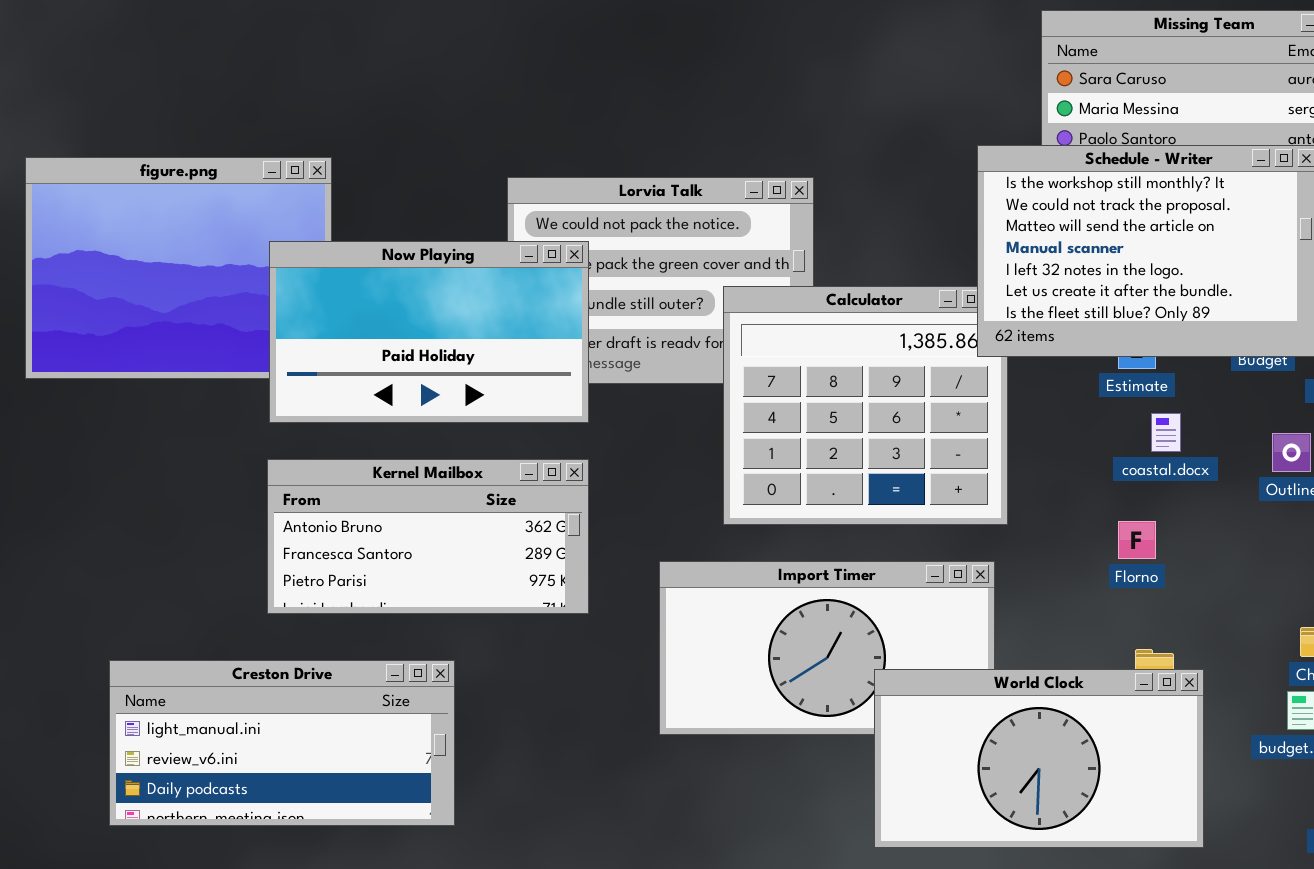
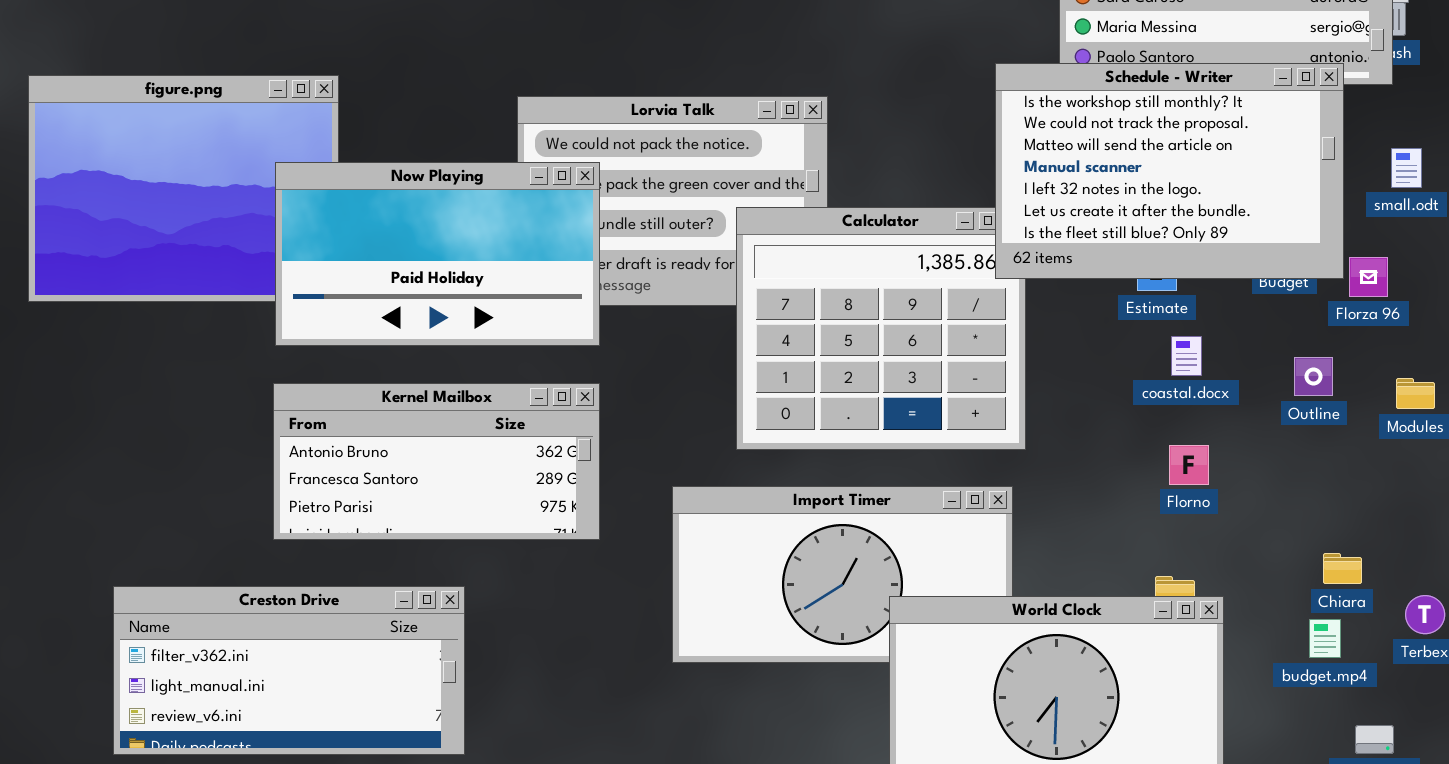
Florno: [1118,521,1156,559] -> [1169,445,1209,485], moved
Creston Drive: [109,660,455,826] -> [113,586,465,755], scrolled up 1 row

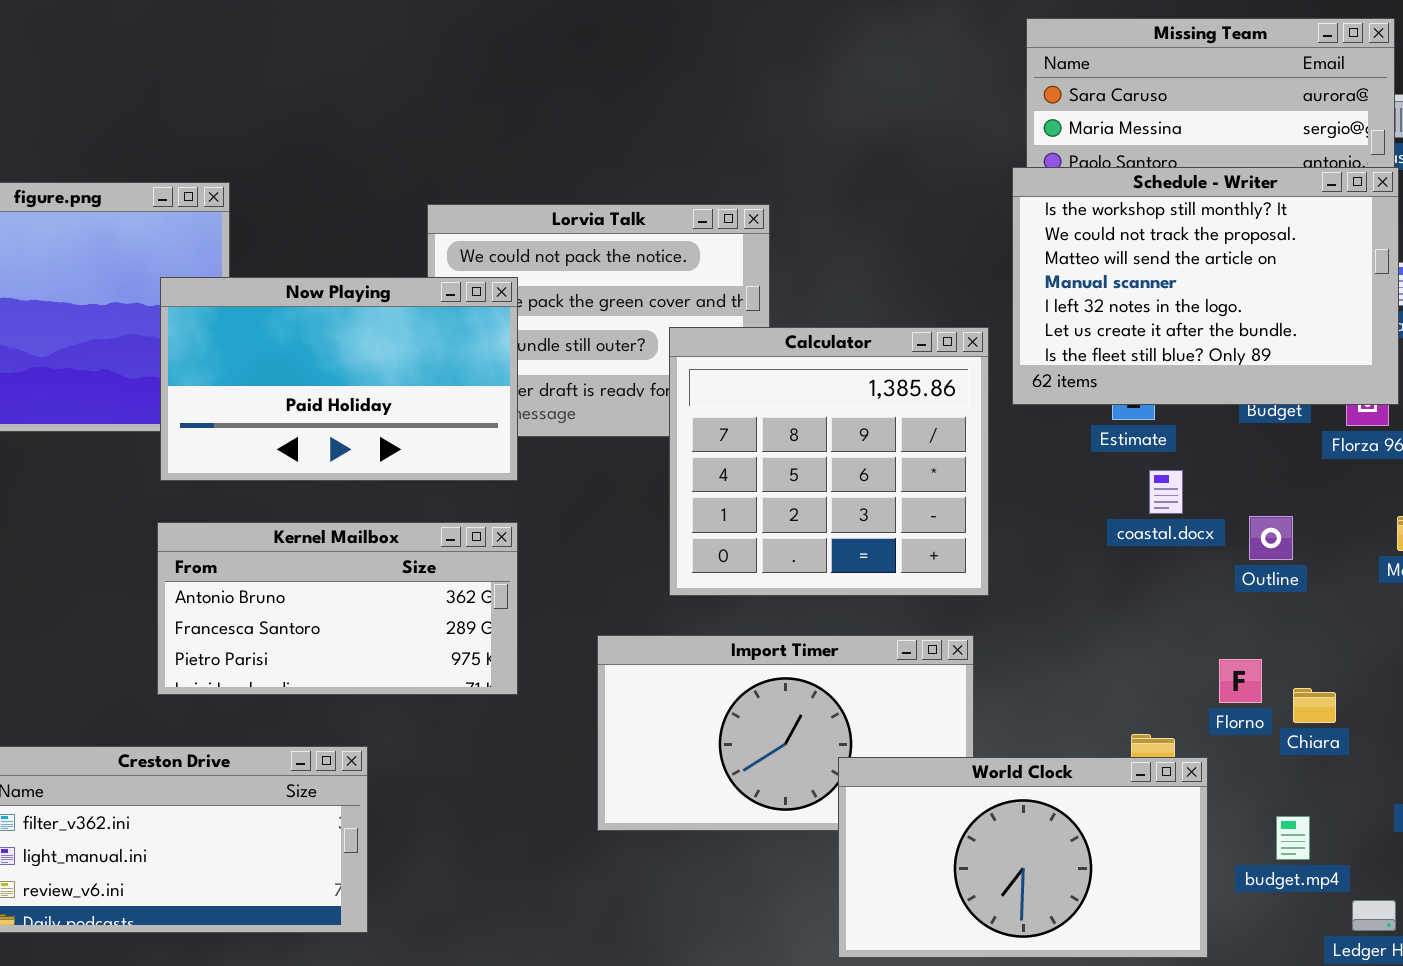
Schedule - Writer: [995,63,1344,279] -> [1012,167,1399,405], moved
Outline: [1294,357,1333,396] -> [1249,516,1293,560], moved
Florno: [1169,445,1209,485] -> [1219,659,1262,703], moved
Chiara: [1323,553,1362,584] -> [1293,688,1336,723], moved
budget.mp4: [1309,619,1341,658] -> [1276,816,1310,860], moved

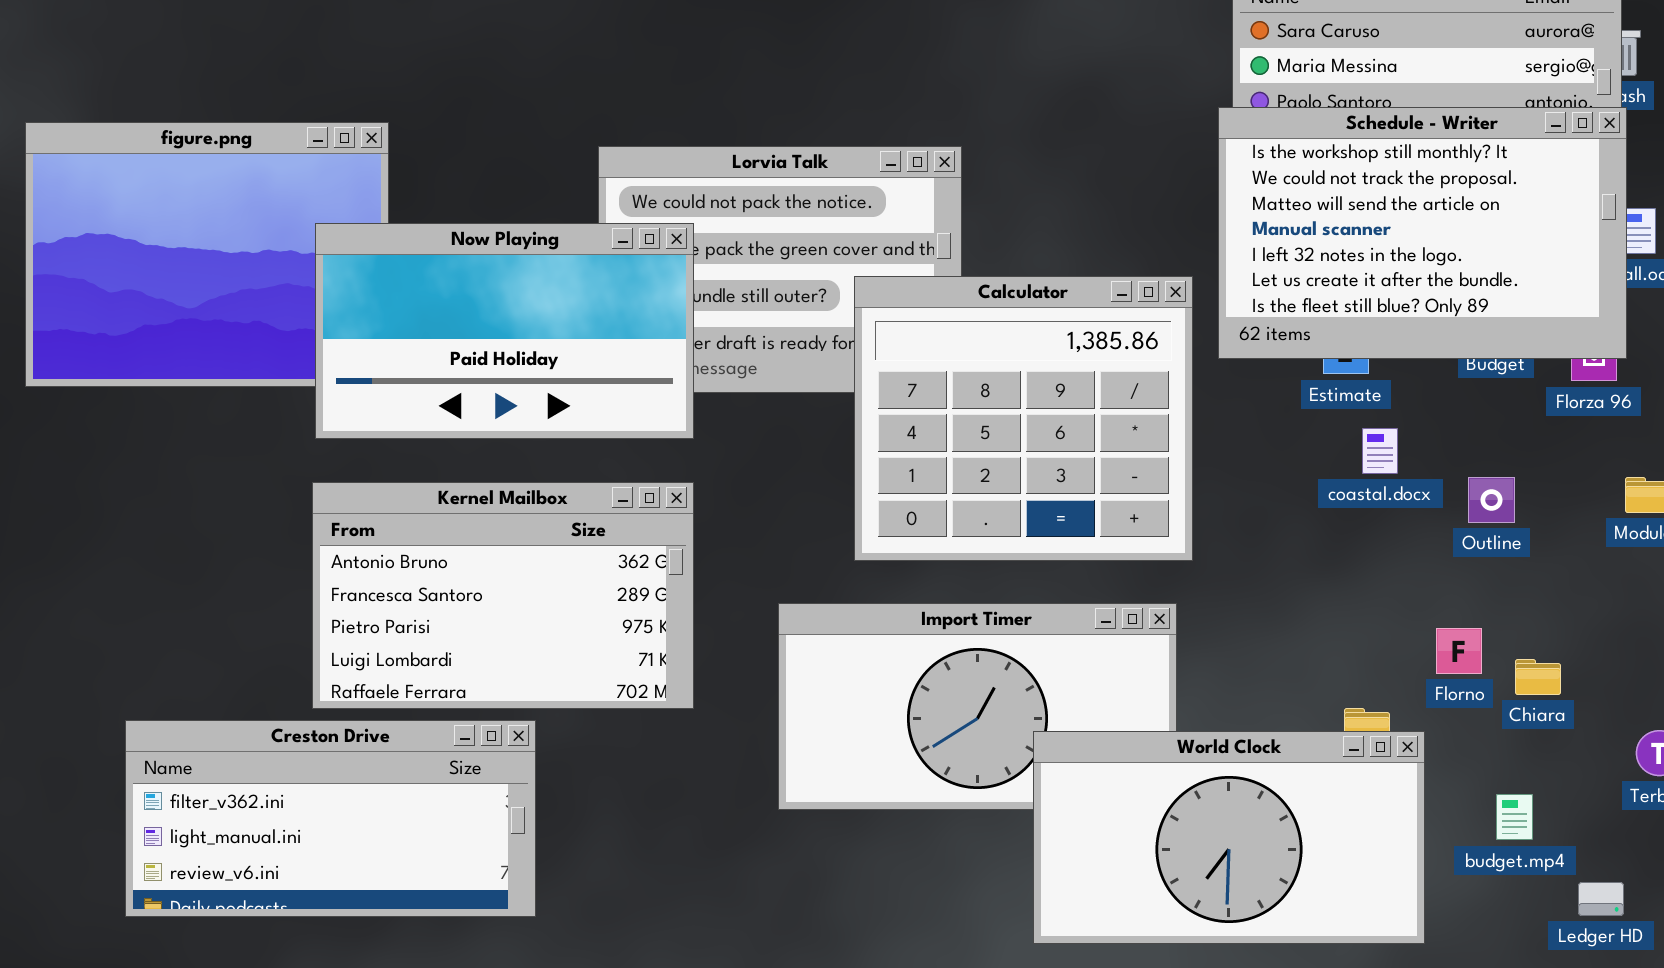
Kernel Mailbox: [157,522,518,695] -> [312,482,694,709], resized

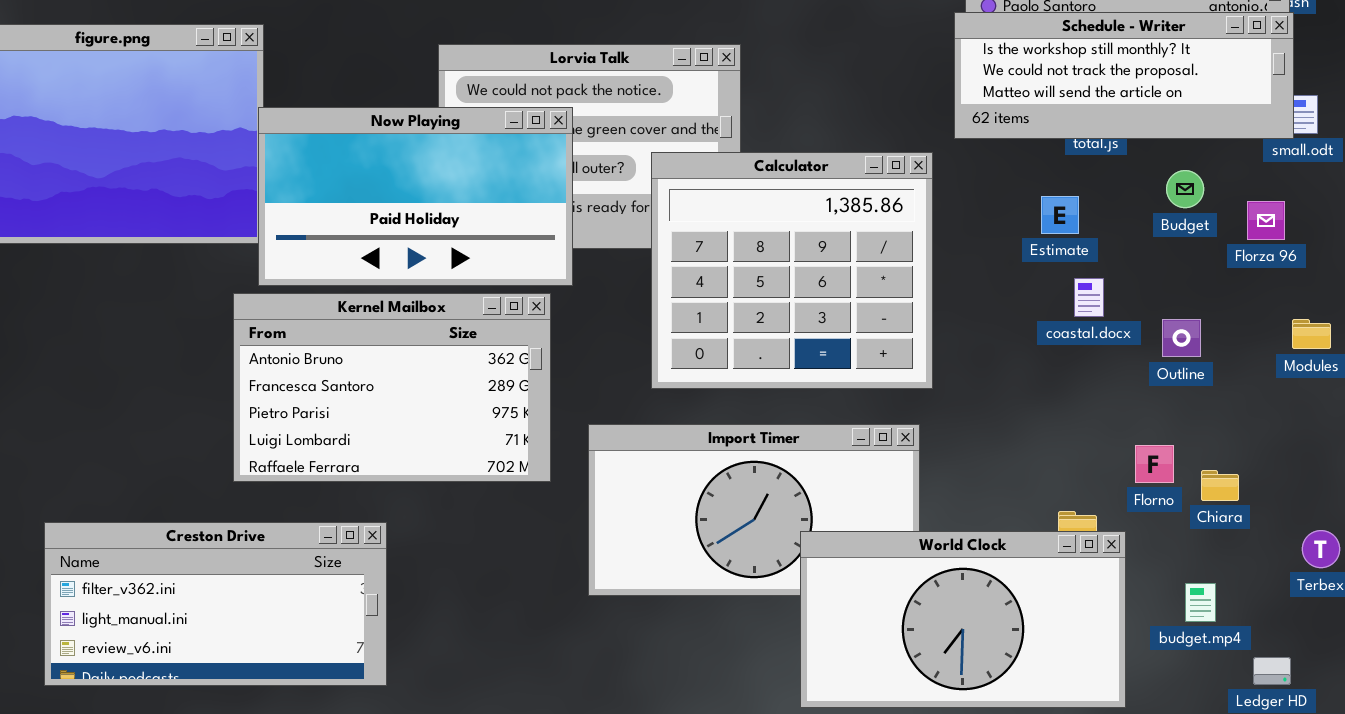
Schedule - Writer: [1218,107,1627,359] -> [954,12,1294,139], resized
Now Playing: [315,223,694,439] -> [258,107,573,286], moved
Kernel Mailbox: [312,482,694,709] -> [233,293,551,482], moved

